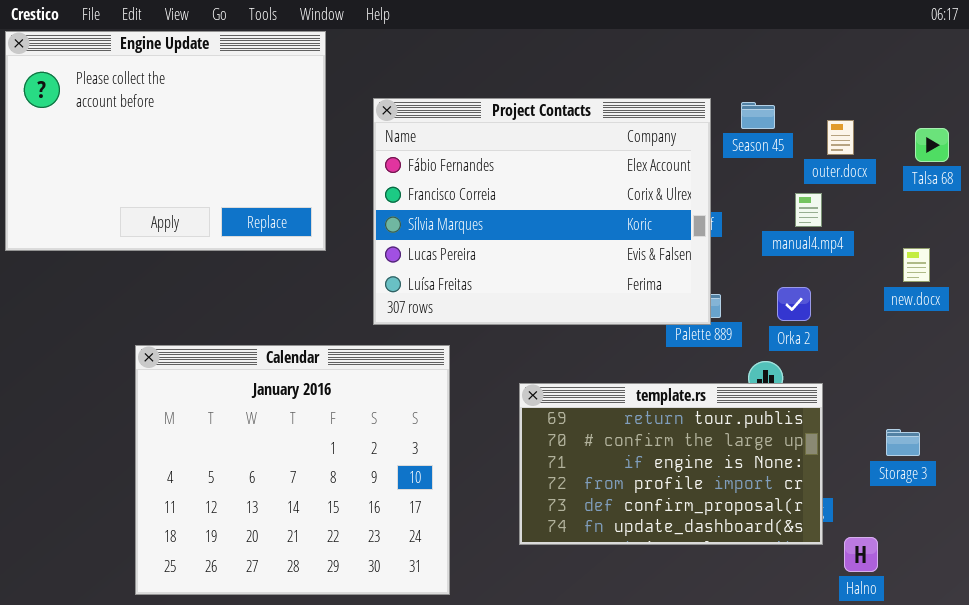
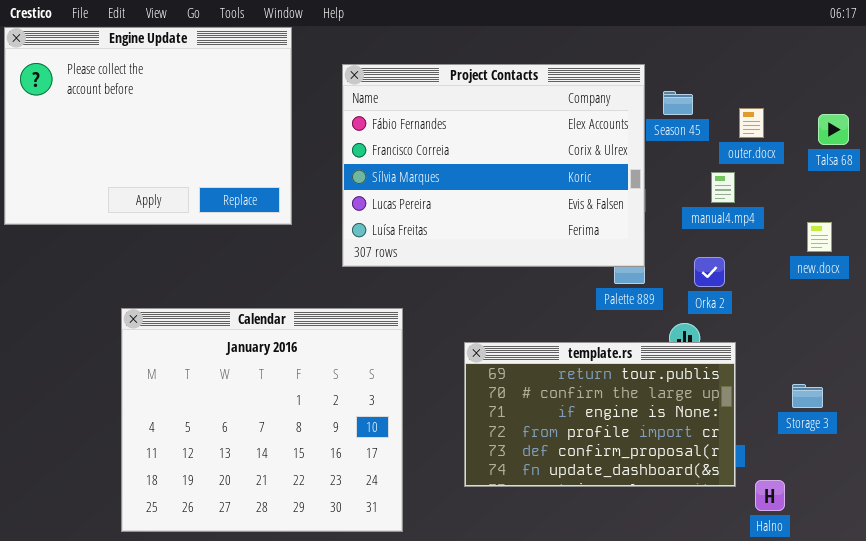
Project Contacts: [373,98,711,325] -> [342,64,645,267], moved

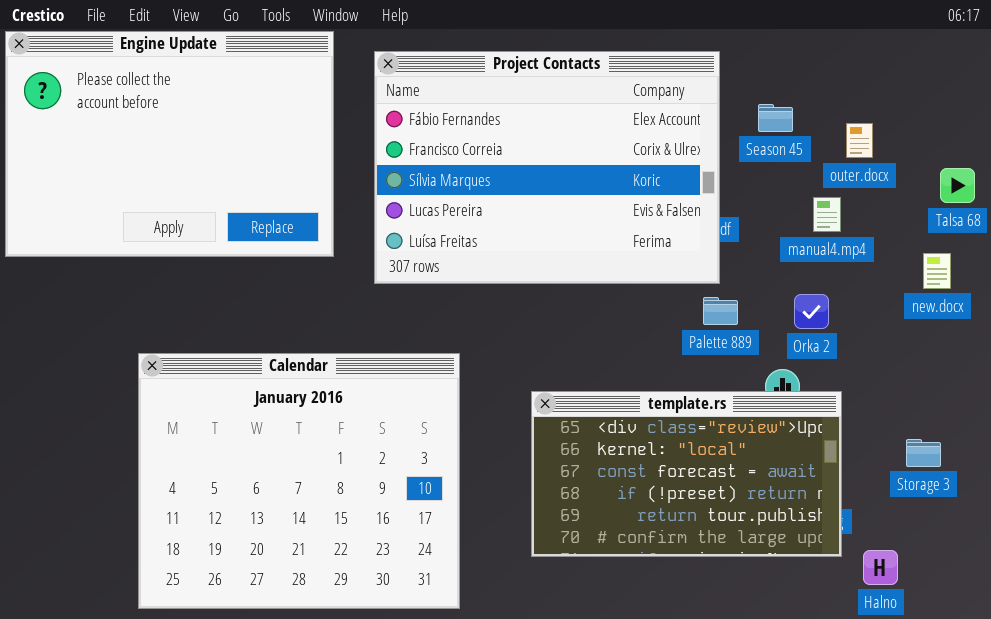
Project Contacts: [342,64,645,267] -> [374,51,720,284], moved
Talsa 68: [818,114,849,145] -> [940,168,975,203], moved
template.rs: [464,342,736,487] -> [531,391,842,557], scrolled up 4 rows

